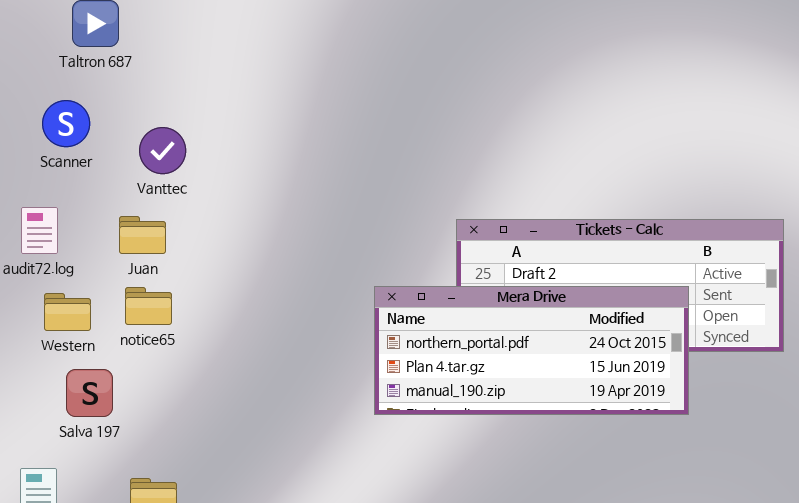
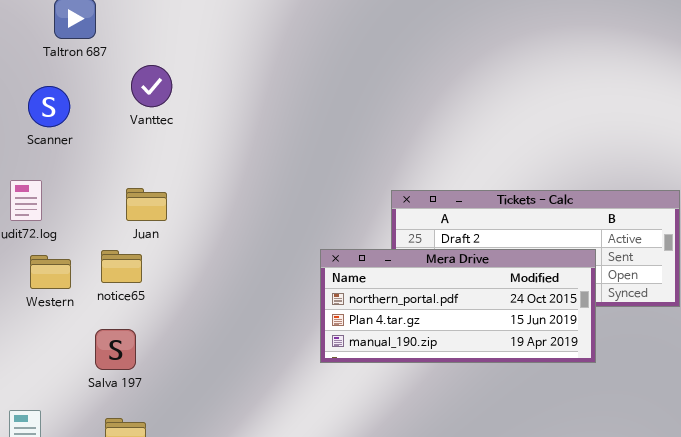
Vanttec: [139,127,186,174] -> [131,65,172,107], moved
Juan: [119,216,166,254] -> [126,188,167,221], moved
Salva 197: [66,369,113,417] -> [95,329,136,370], moved

